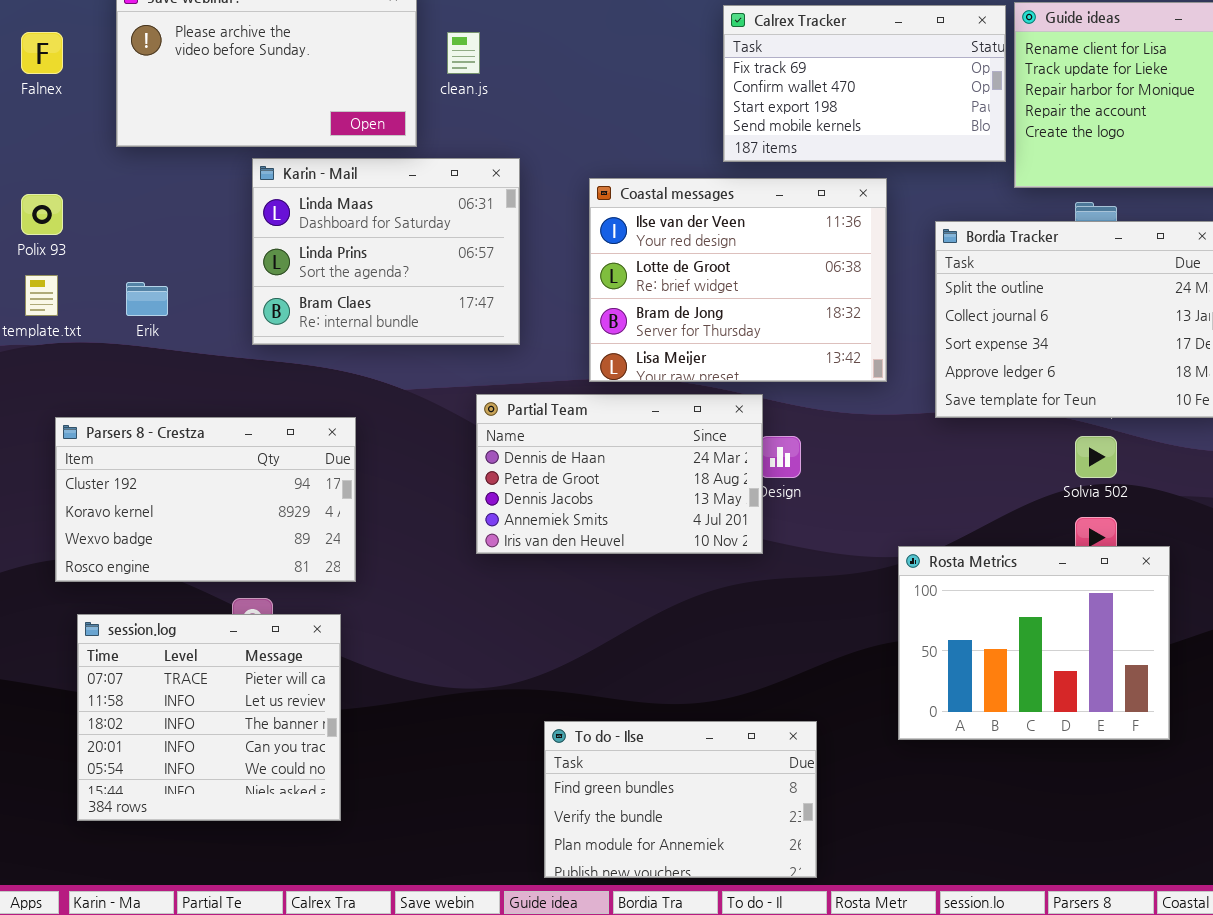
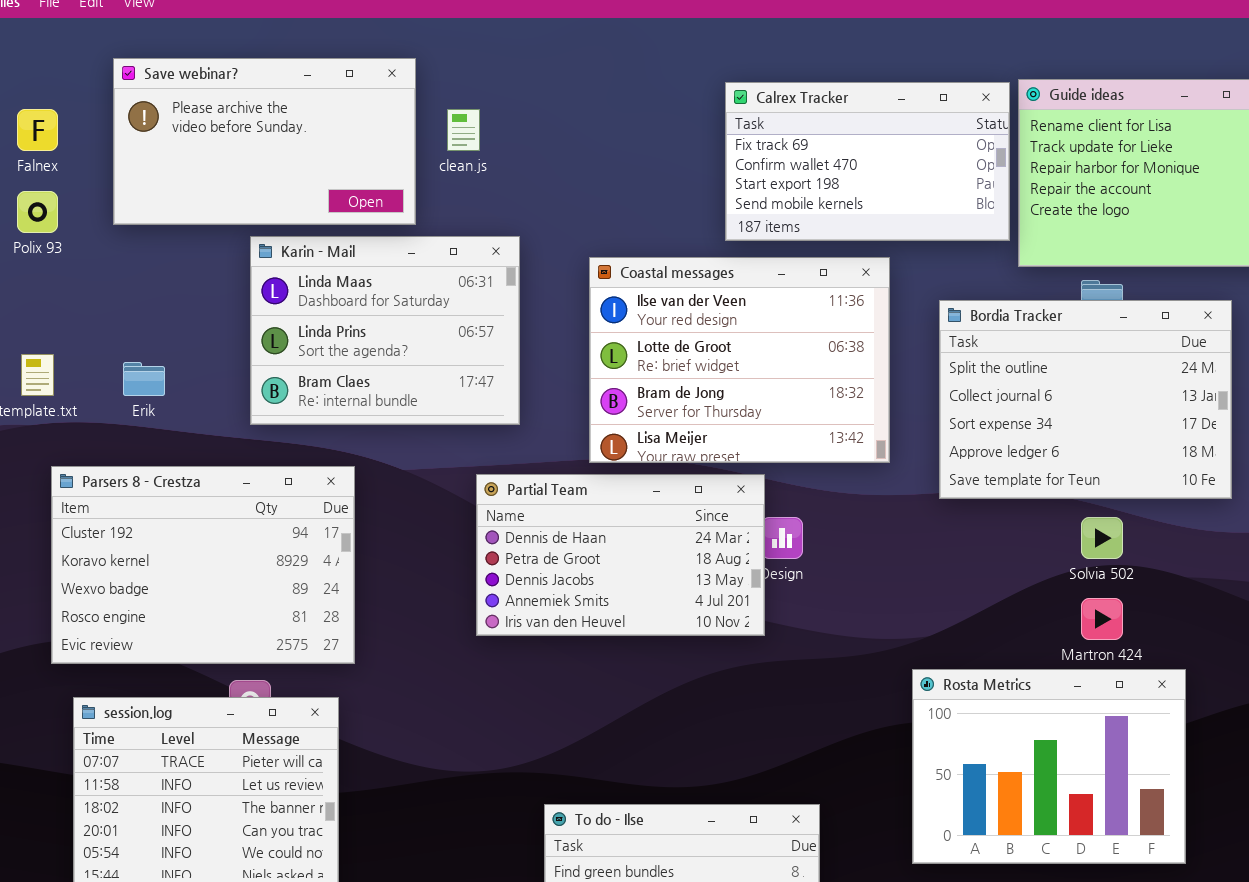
Polix 93: [21,194,63,235] -> [17,191,58,233], moved
Parsers 8 - Crestza: [55,417,356,582] -> [51,466,355,664], resized
Rosta Metrics: [898,546,1170,740] -> [912,669,1186,864], moved

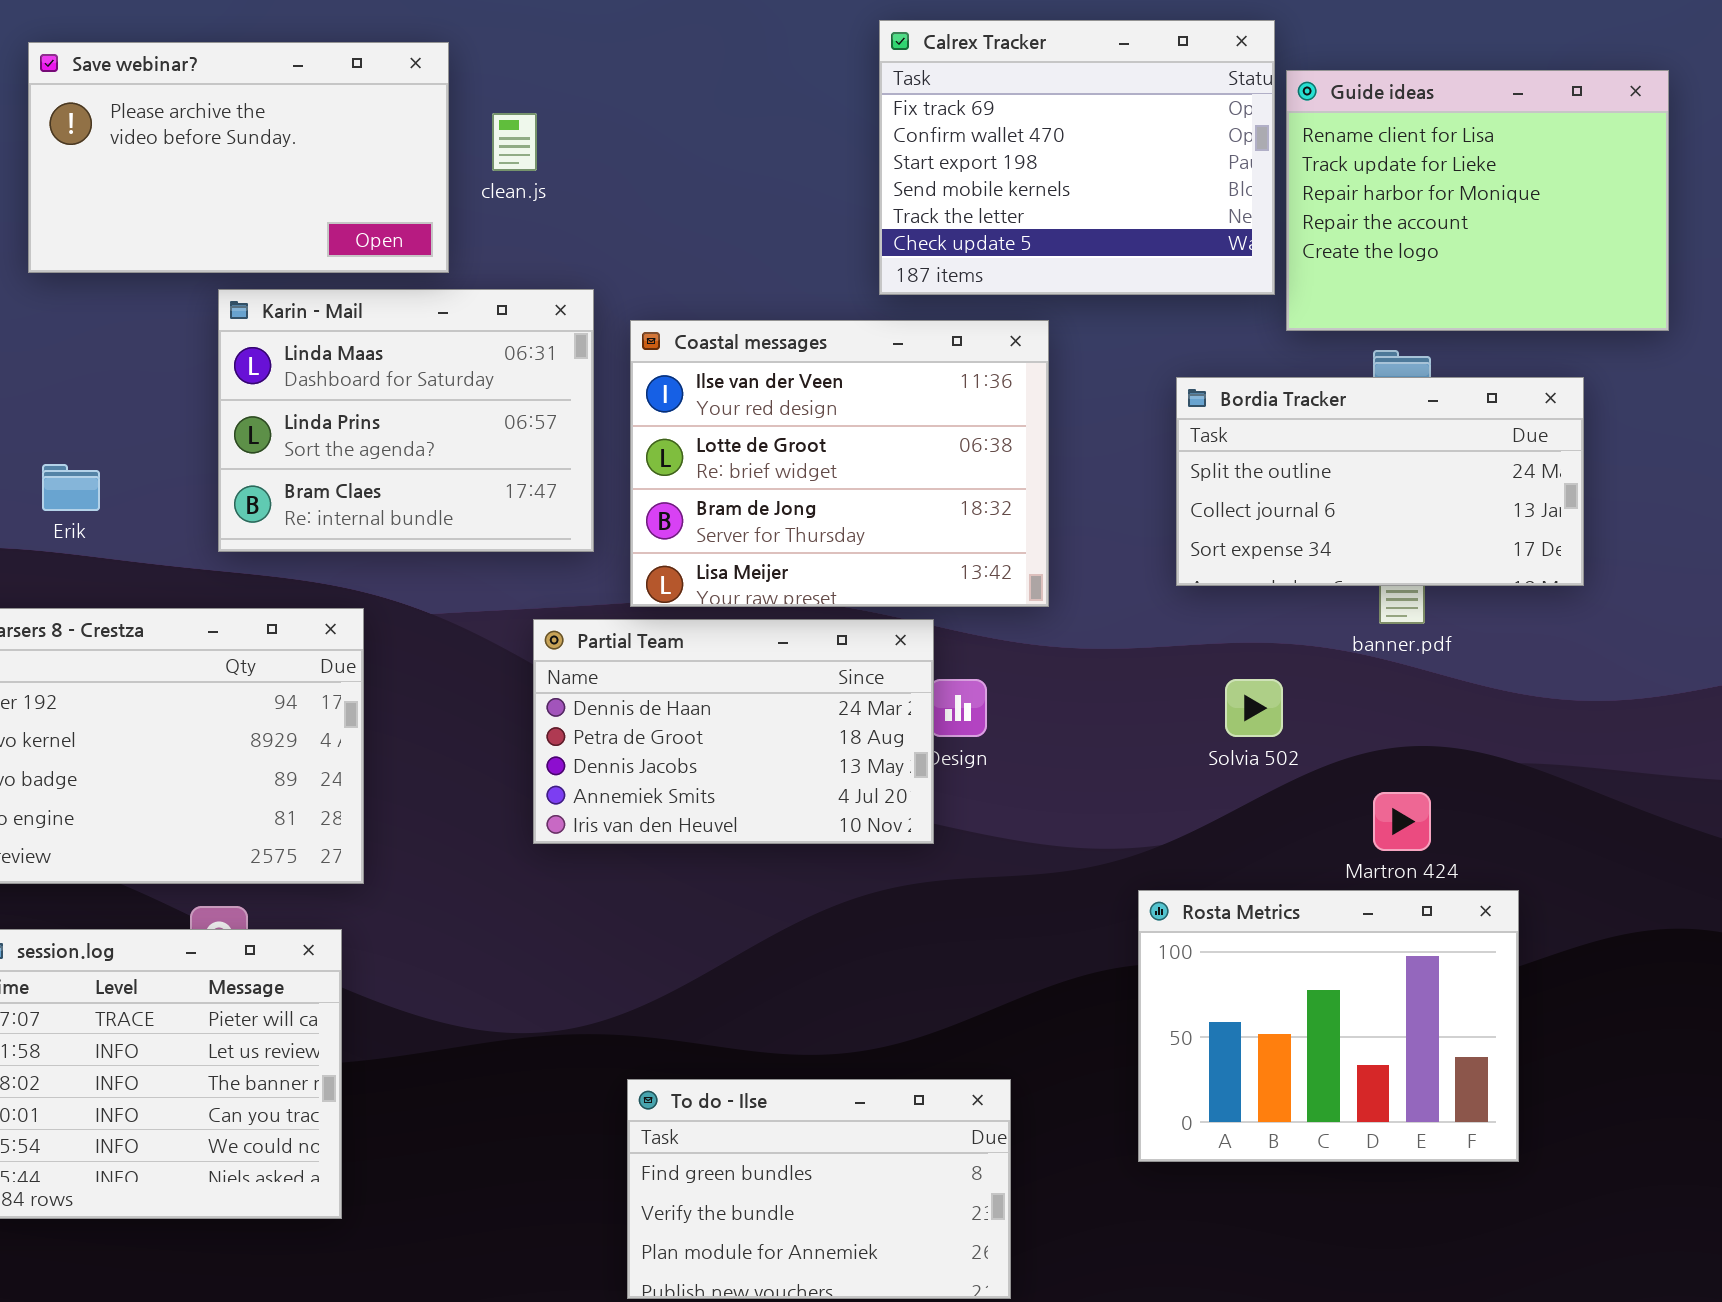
Calrex Tracker: [725,82,1010,241] -> [879,20,1275,295], resized
Coastal messages: [589,257,890,463] -> [630,320,1049,607], moved
Bordia Tracker: [939,300,1232,499] -> [1176,377,1584,586], resized
Solvia 502: [1081,517,1123,559] -> [1225,679,1283,737], moved

